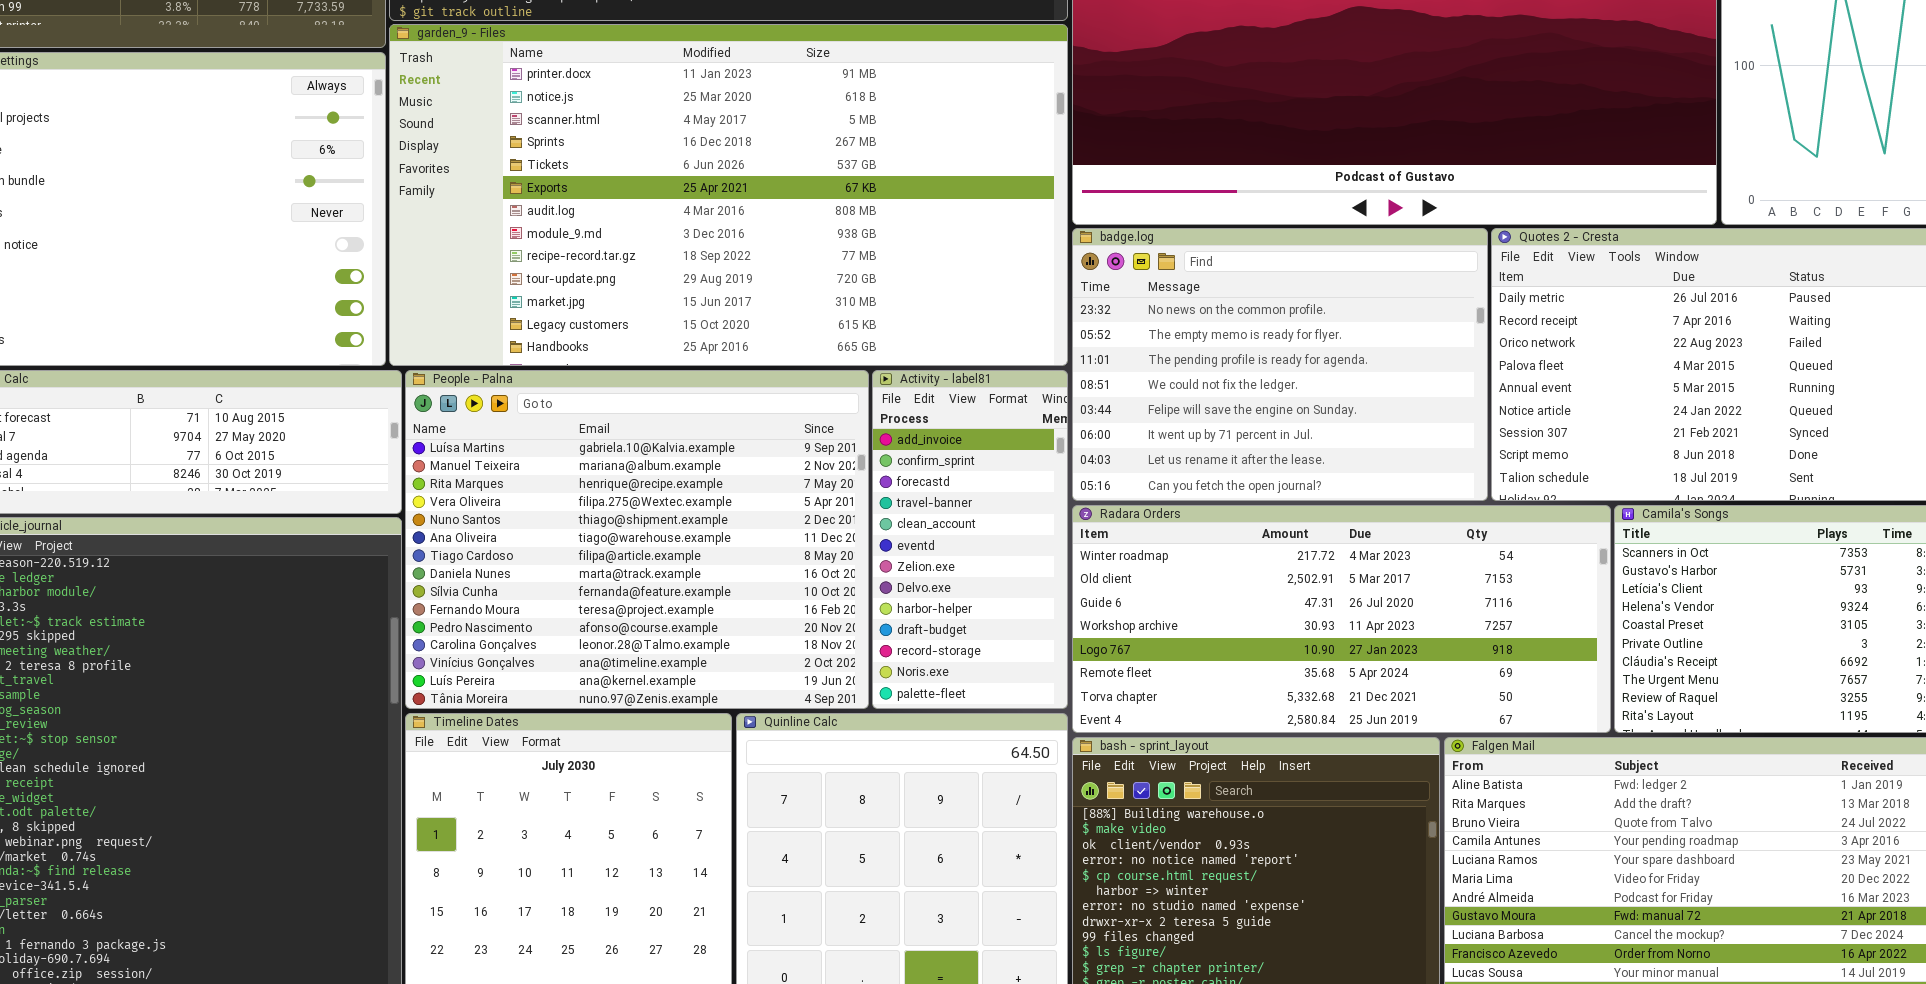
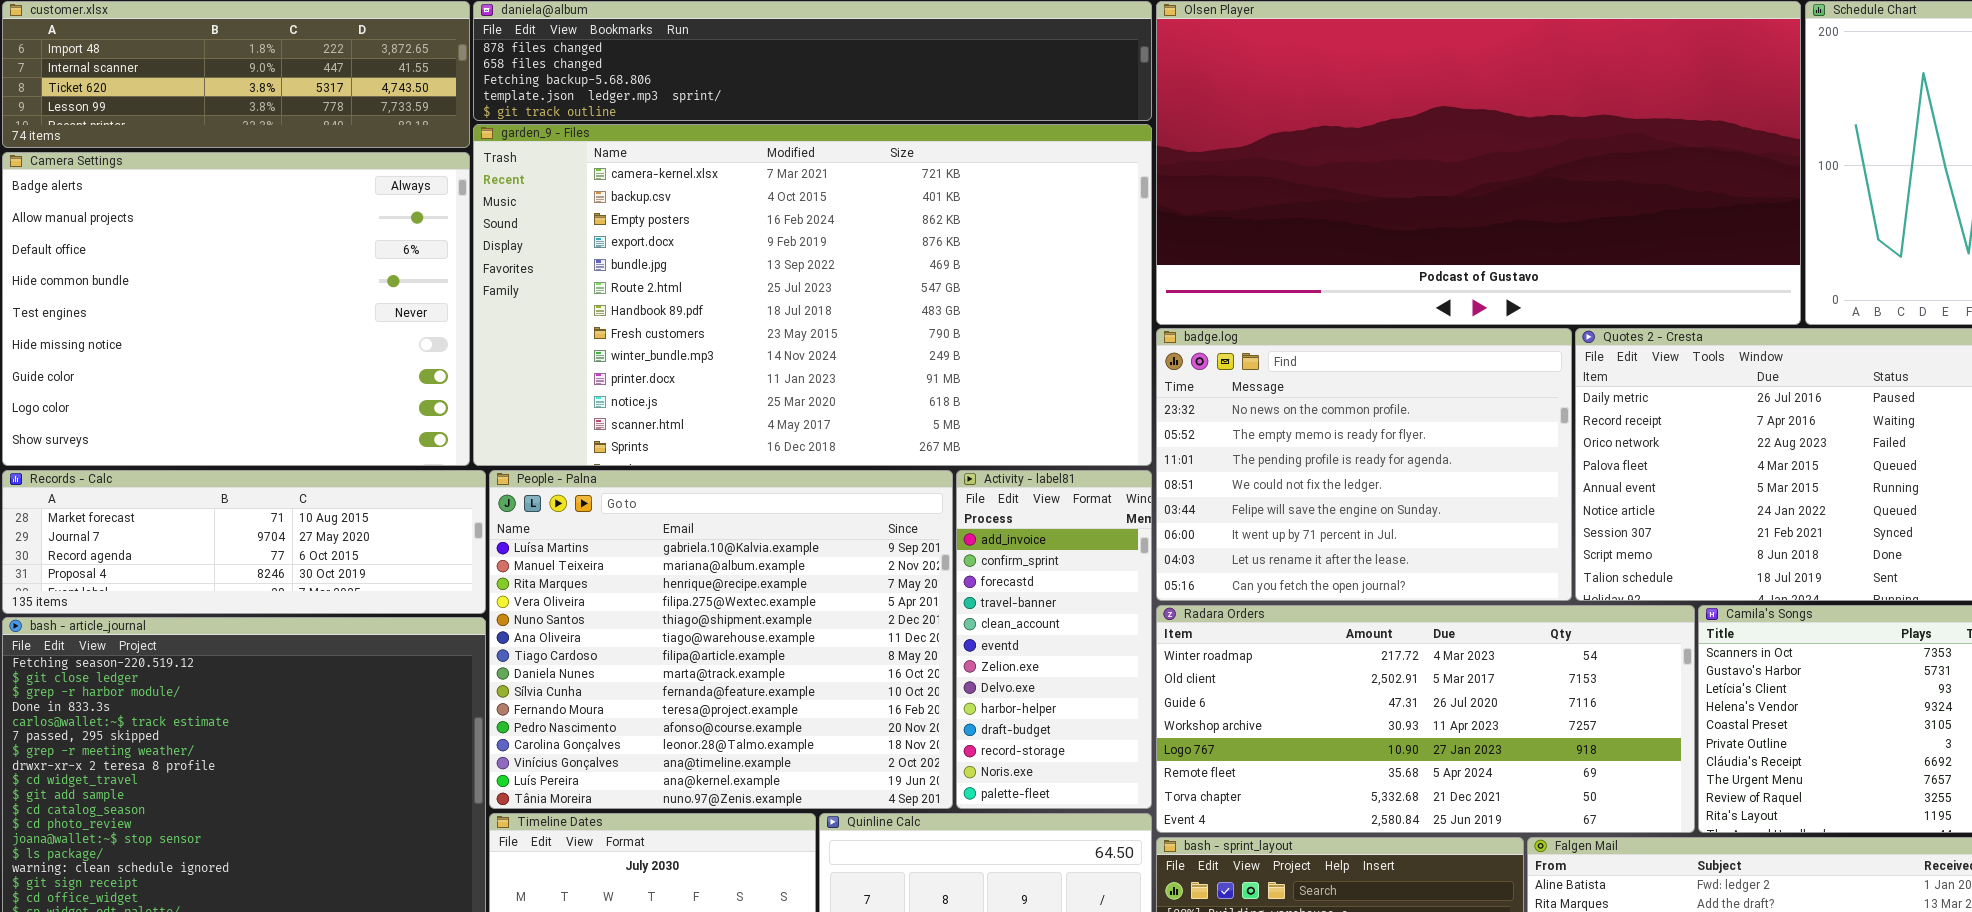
garden_9 - Files: [389,24,1068,366] -> [473,124,1152,466], scrolled up 9 rows

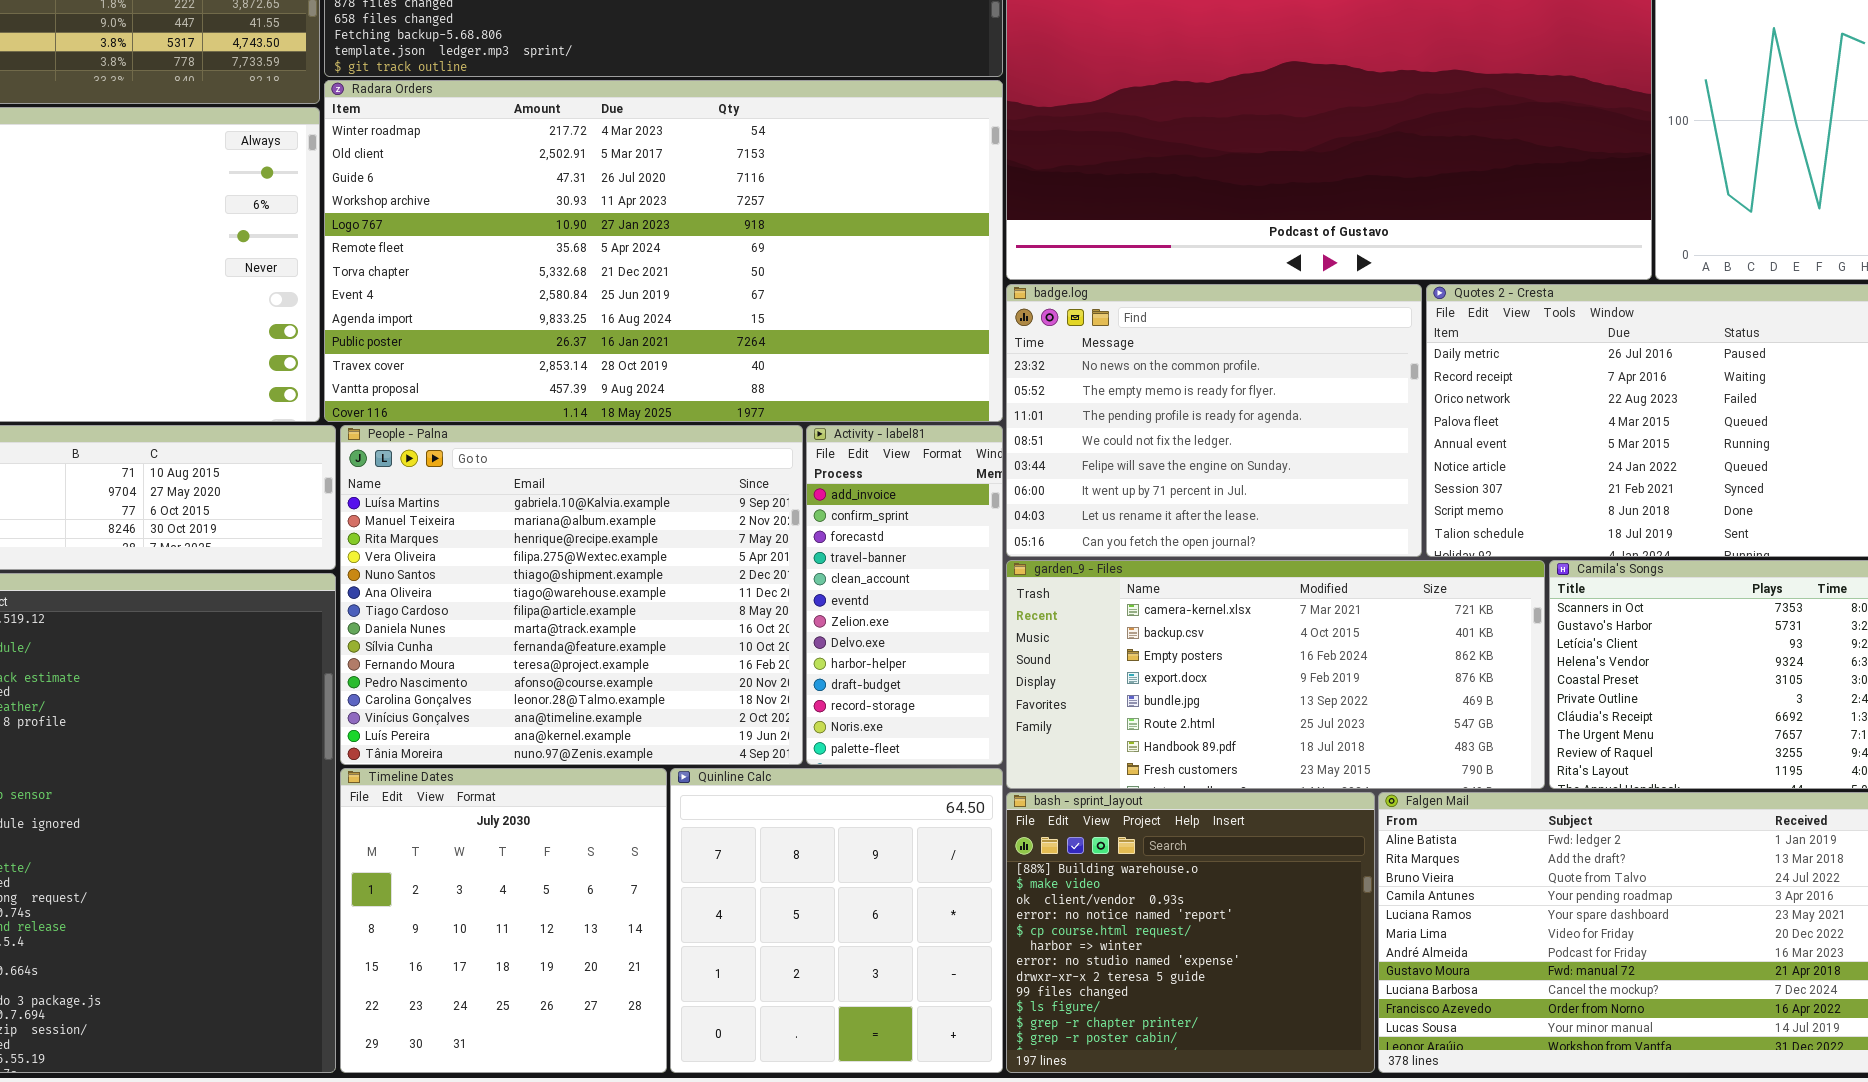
garden_9 - Files: [473,124,1152,466] -> [1006,560,1545,789], moved, resized
Radara Orders: [1156,605,1695,833] -> [324,80,1003,422], moved, resized

